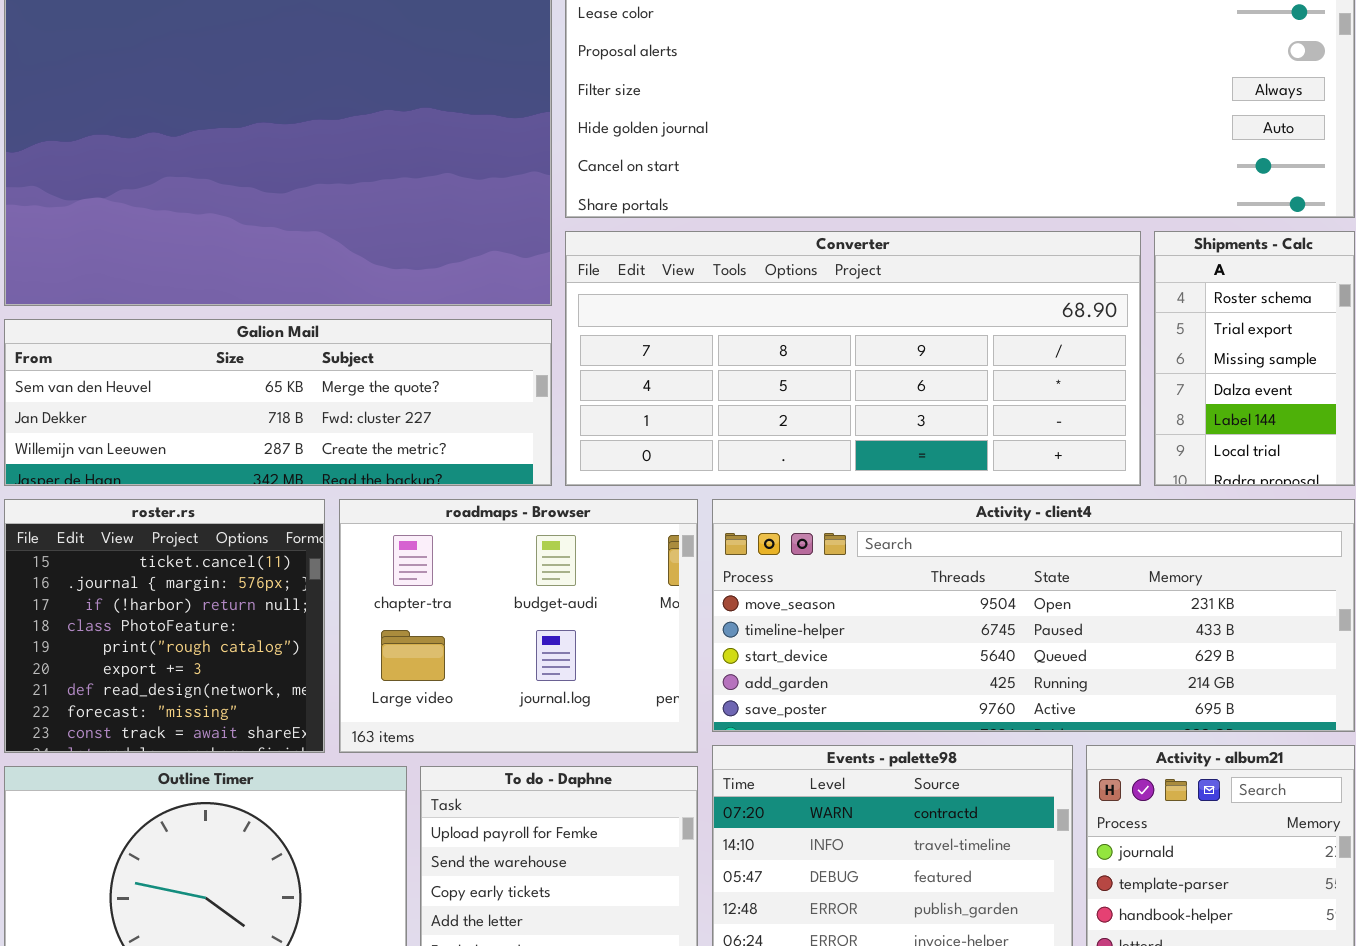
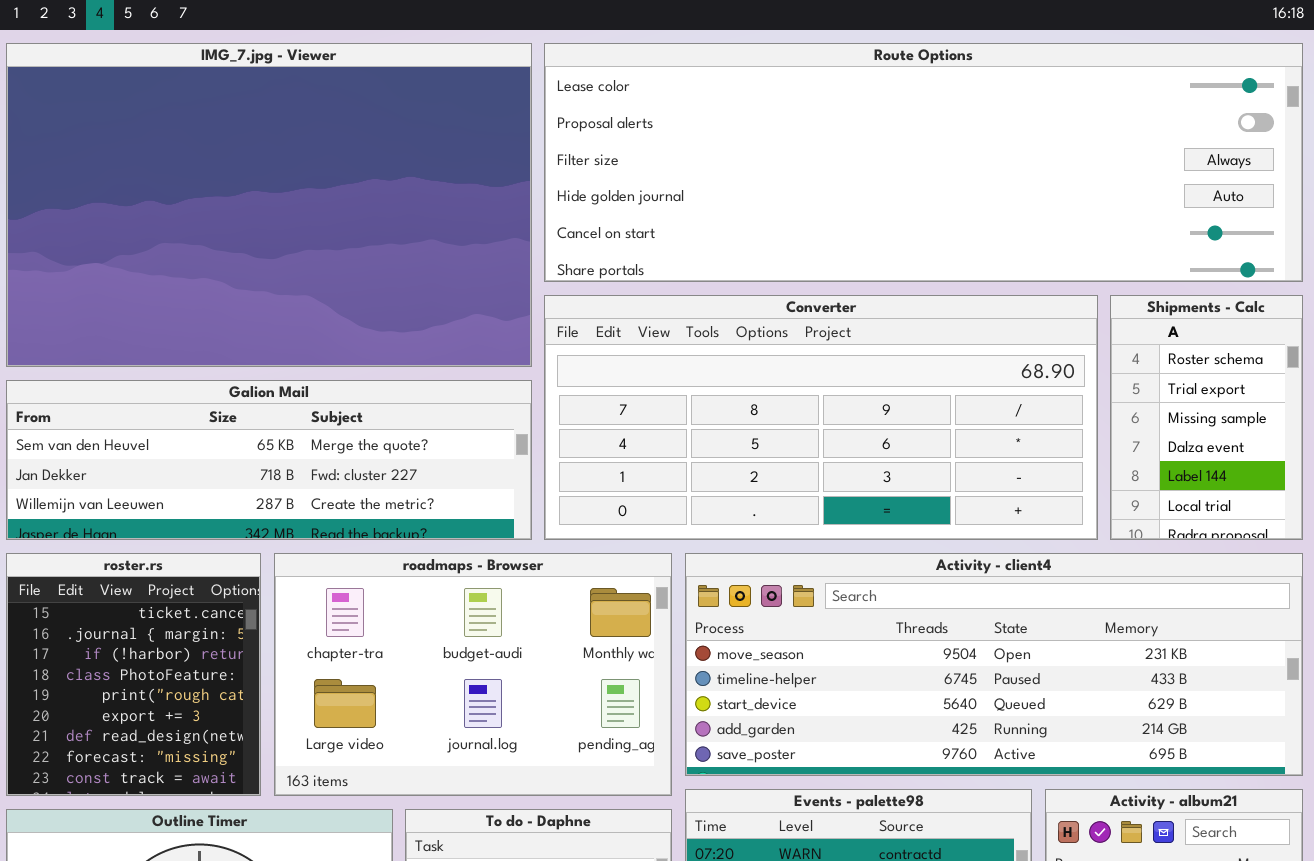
roster.rs: [4,499,325,753] -> [6,553,261,796], resized
roadmaps - Browser: [339,499,698,753] -> [274,553,672,796], resized

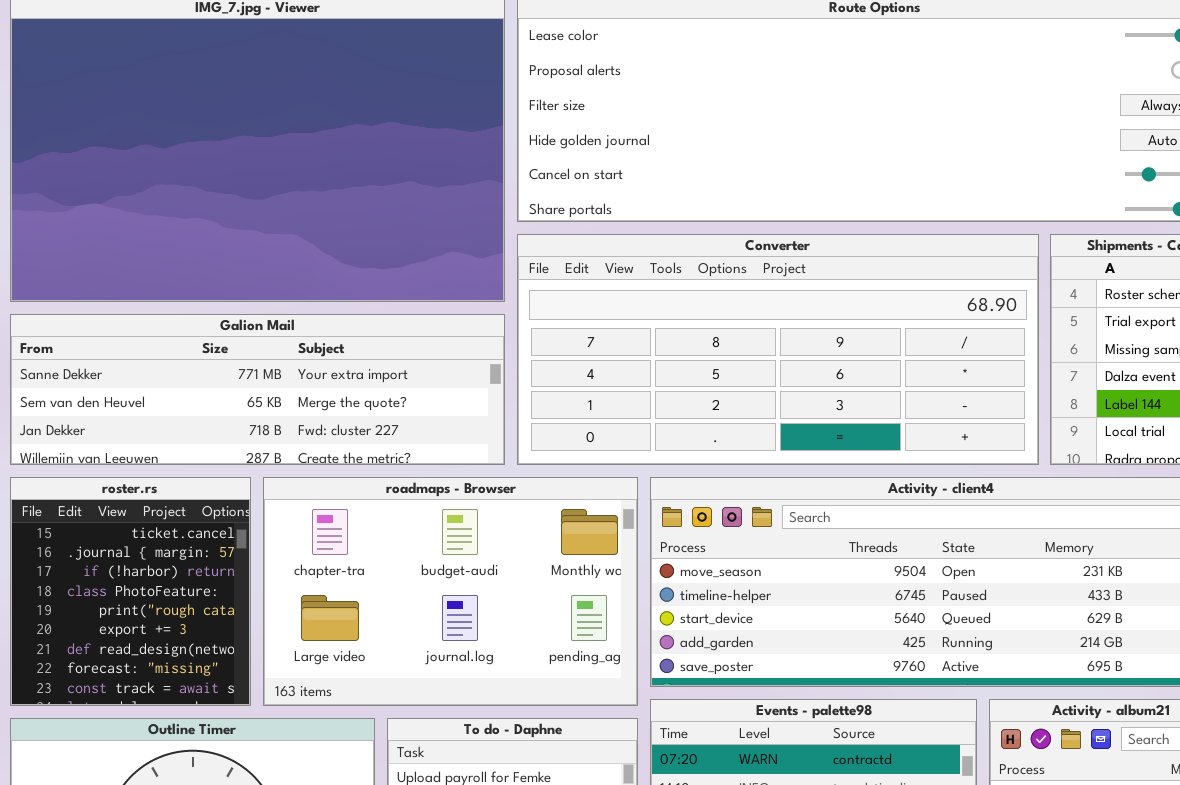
Galion Mail: [6,380,532,540] -> [10,314,505,465], scrolled up 1 row

